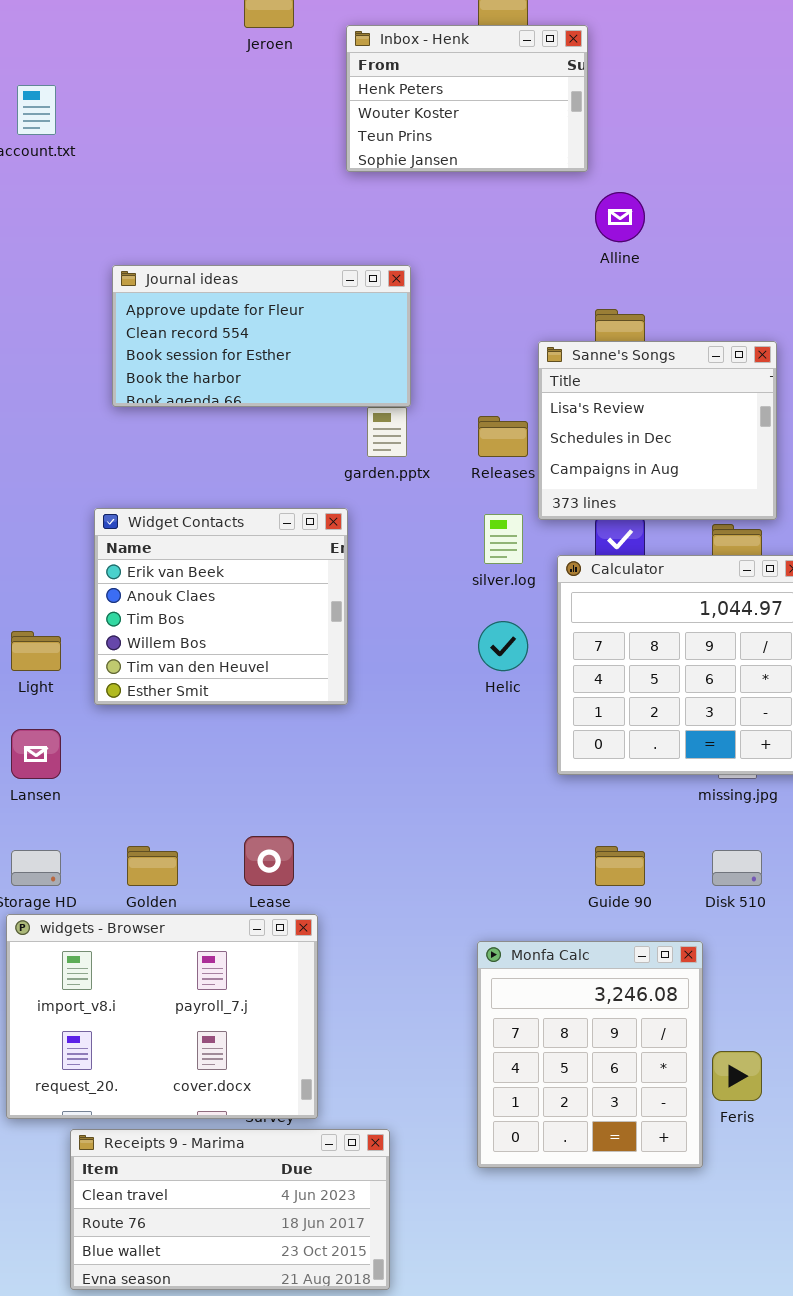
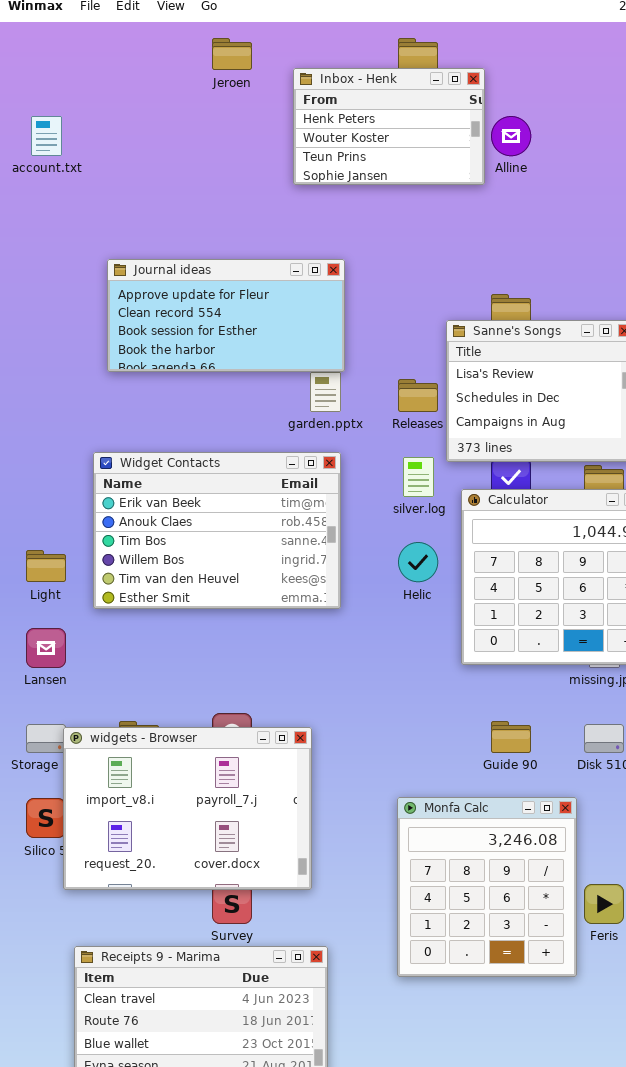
Alline: [595,192,645,242] -> [491,116,531,156], moved
Widget Contacts: [94,508,348,705] -> [93,452,341,609], resized
widgets - Browser: [6,914,318,1119] -> [63,727,312,890], moved

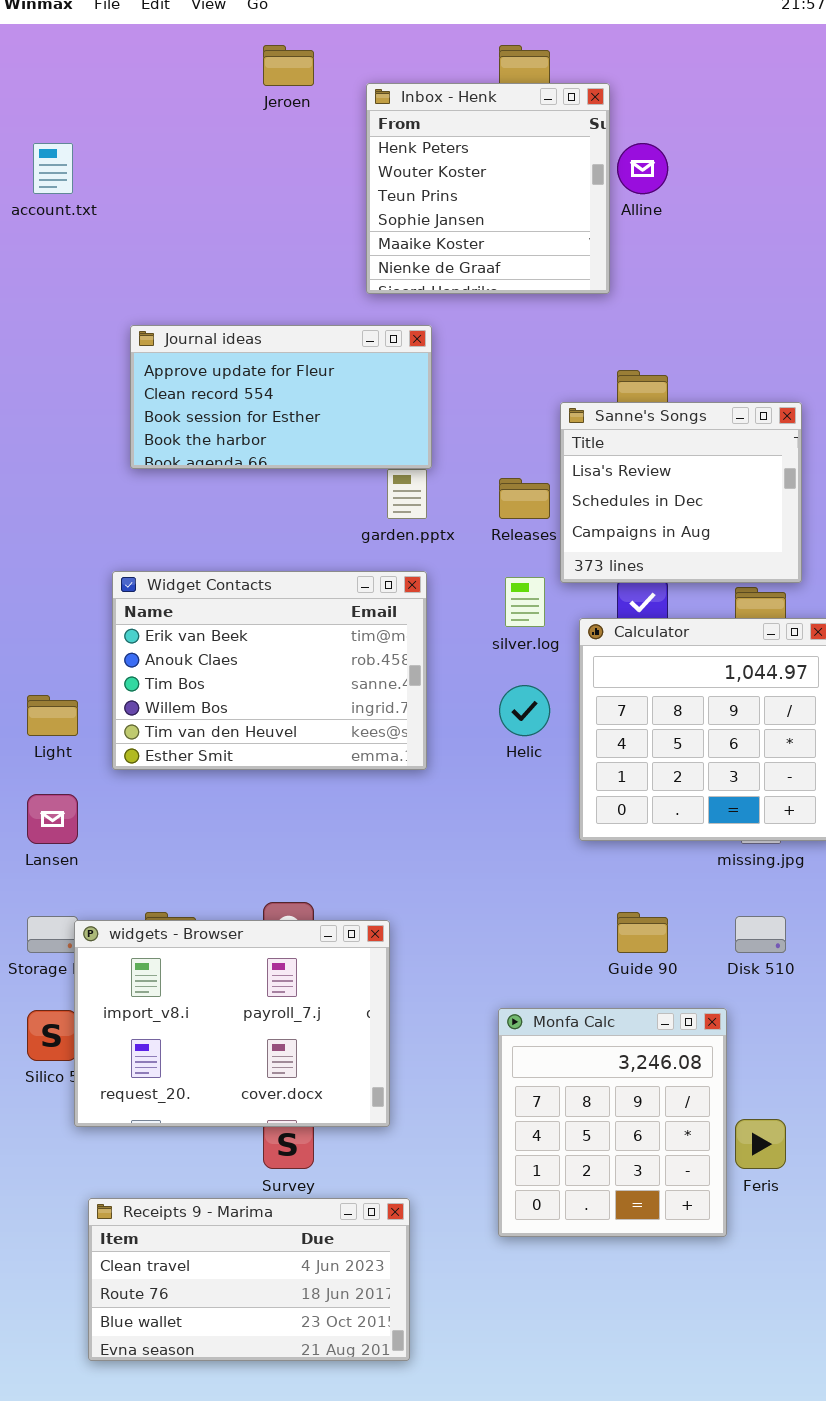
Inbox - Henk: [293,68,485,185] -> [366,83,610,294], resized

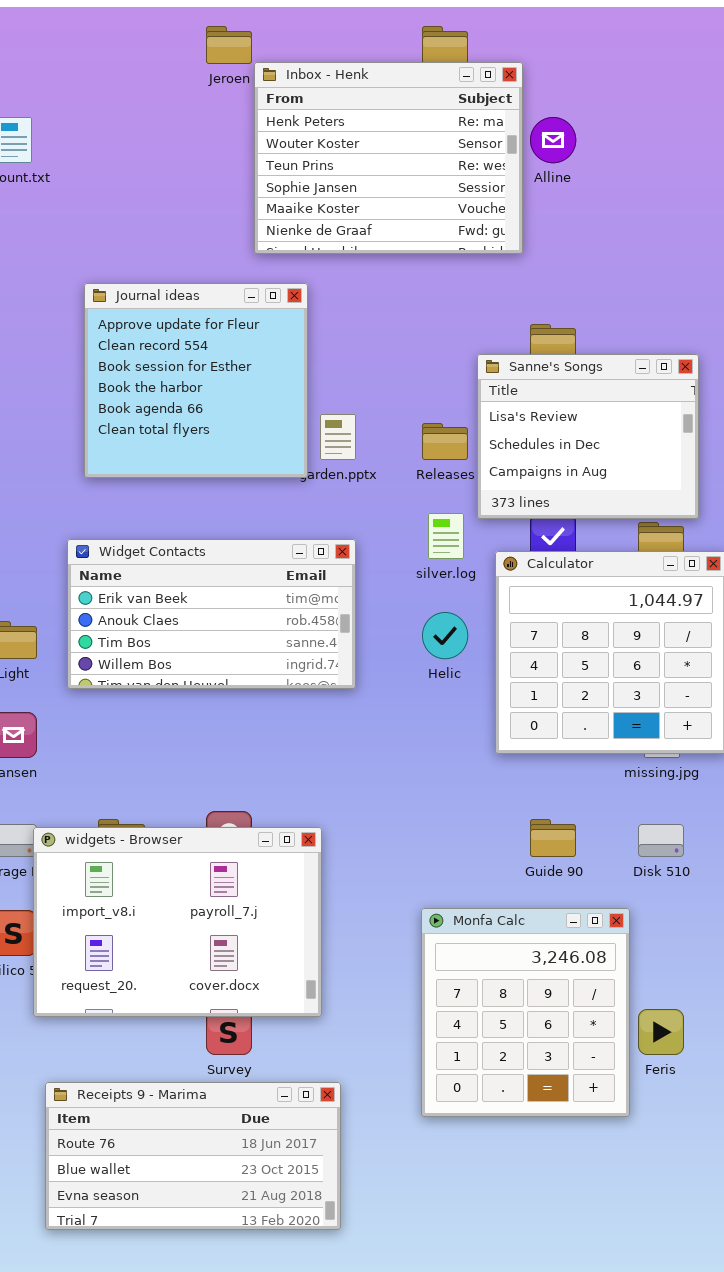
Inbox - Henk: [366,83,610,294] -> [254,62,523,254], resized
Journal ideas: [130,325,432,469] -> [84,283,308,478], resized
Widget Contacts: [112,571,427,770] -> [67,539,356,689], resized
Receipts 9 - Marima: [88,1198,410,1361] -> [45,1082,341,1230], scrolled down 1 row

